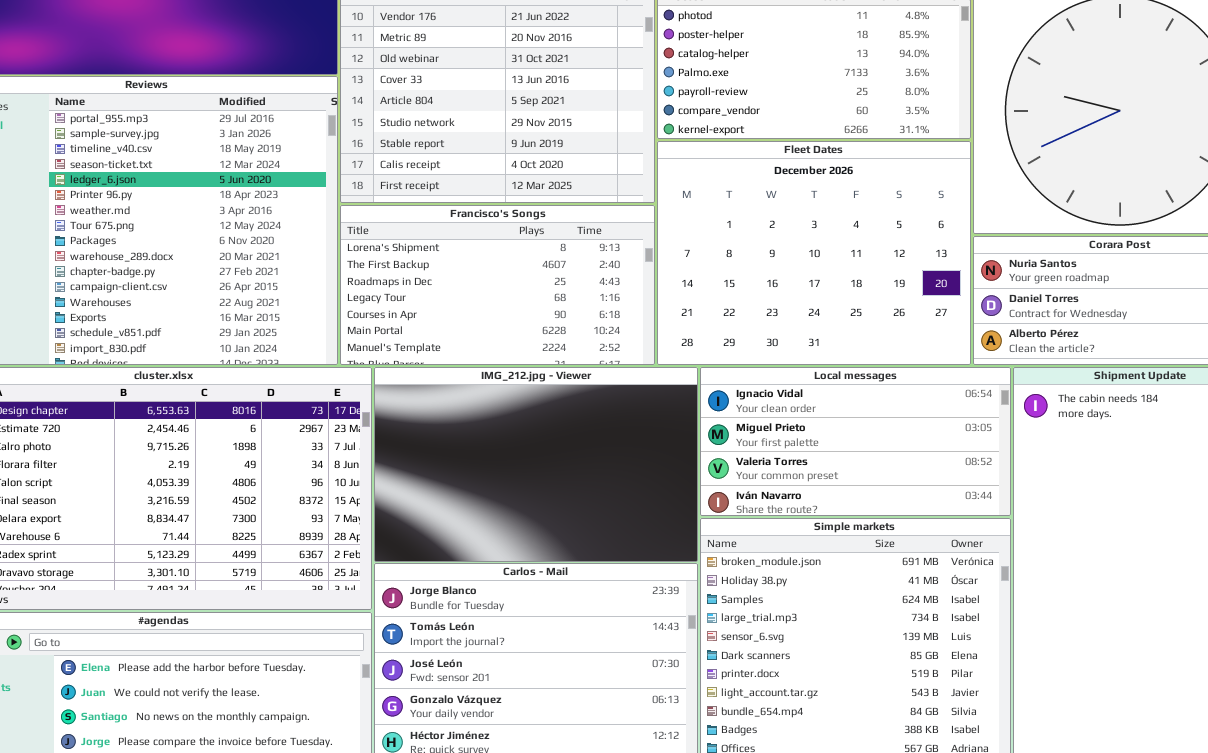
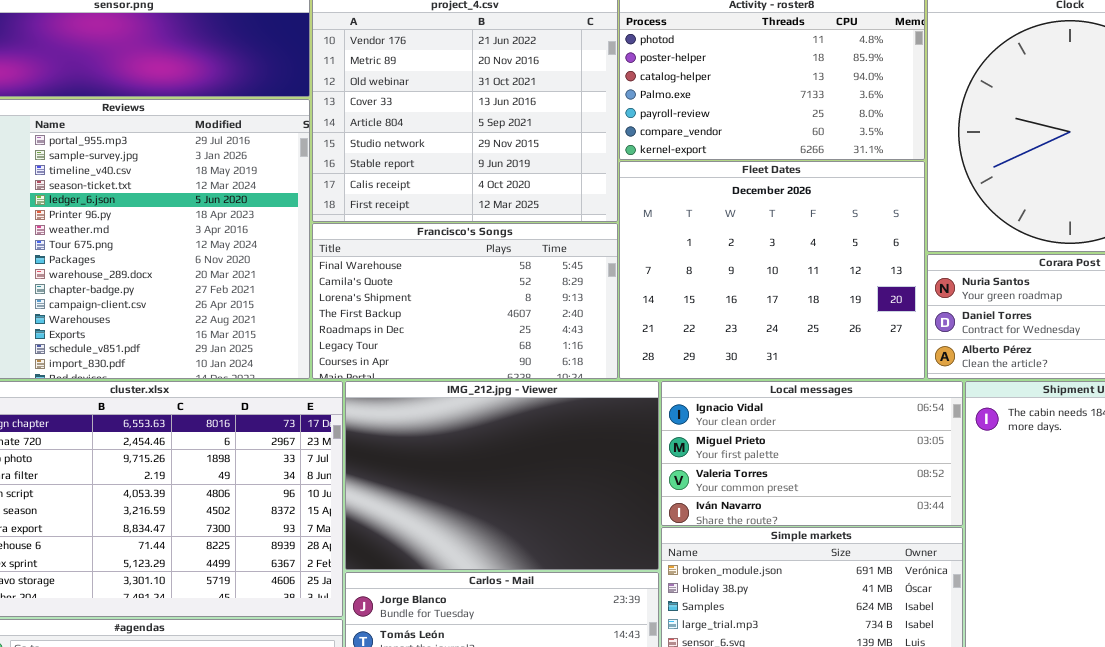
Francisco's Songs: [340,205,655,365] -> [312,223,618,379], scrolled up 2 rows

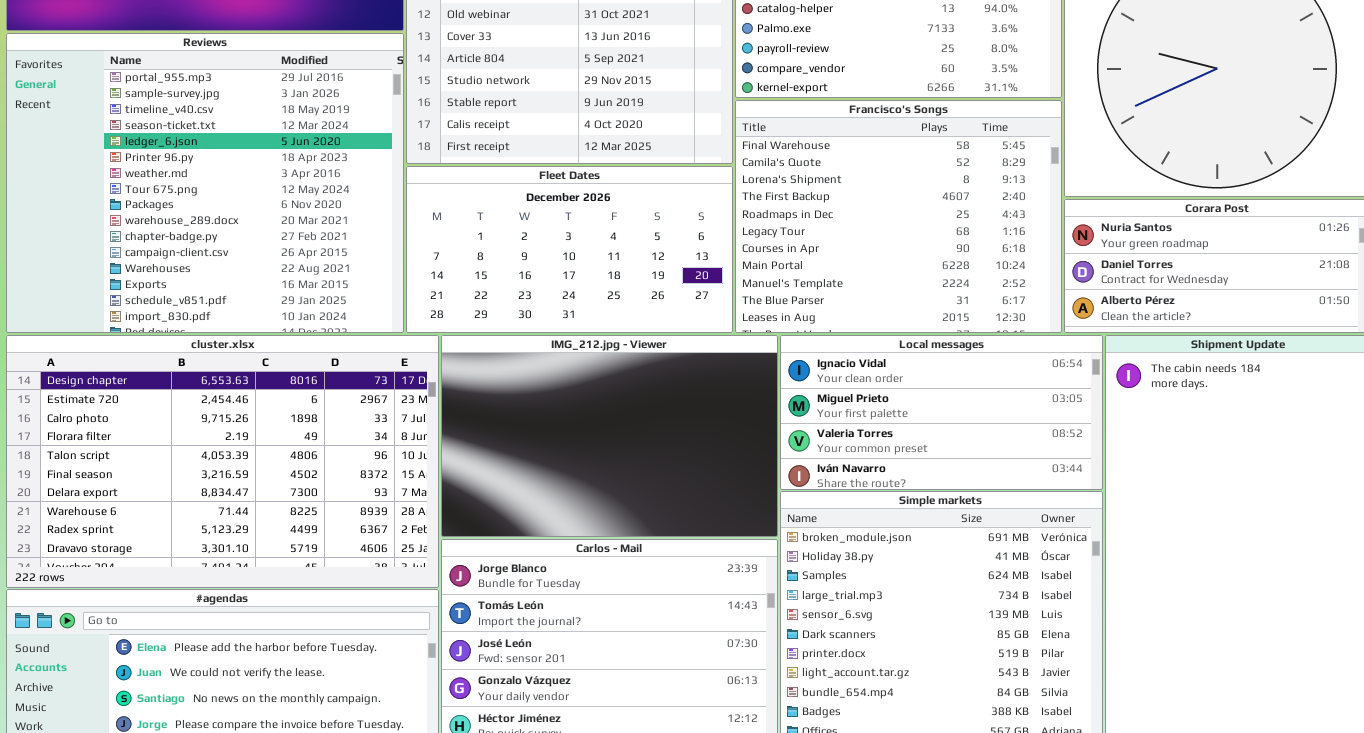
Fleet Dates: [619,161,925,379] -> [406,166,733,333], moved, resized
Francisco's Songs: [312,223,618,379] -> [735,100,1062,333], moved, resized

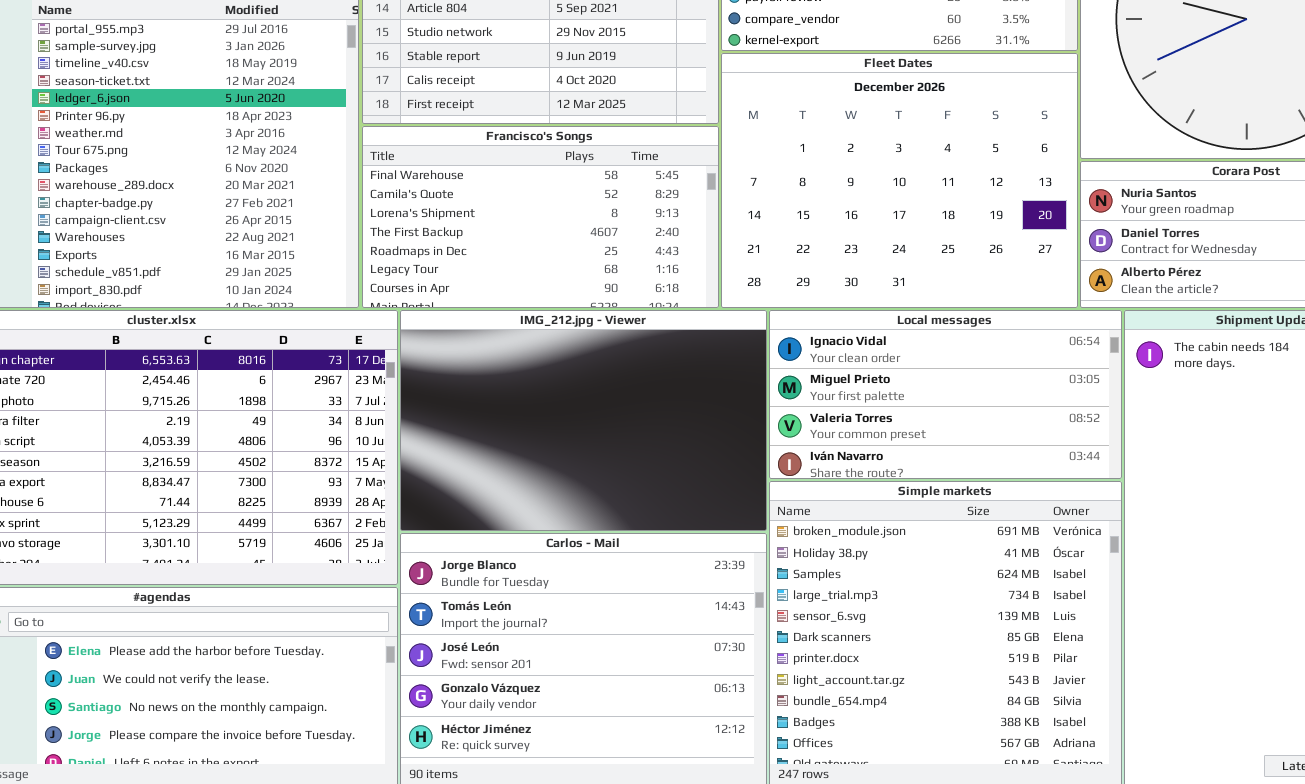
Francisco's Songs: [735,100,1062,333] -> [362,126,719,308], moved, resized
Fleet Dates: [406,166,733,333] -> [721,53,1078,308], moved, resized

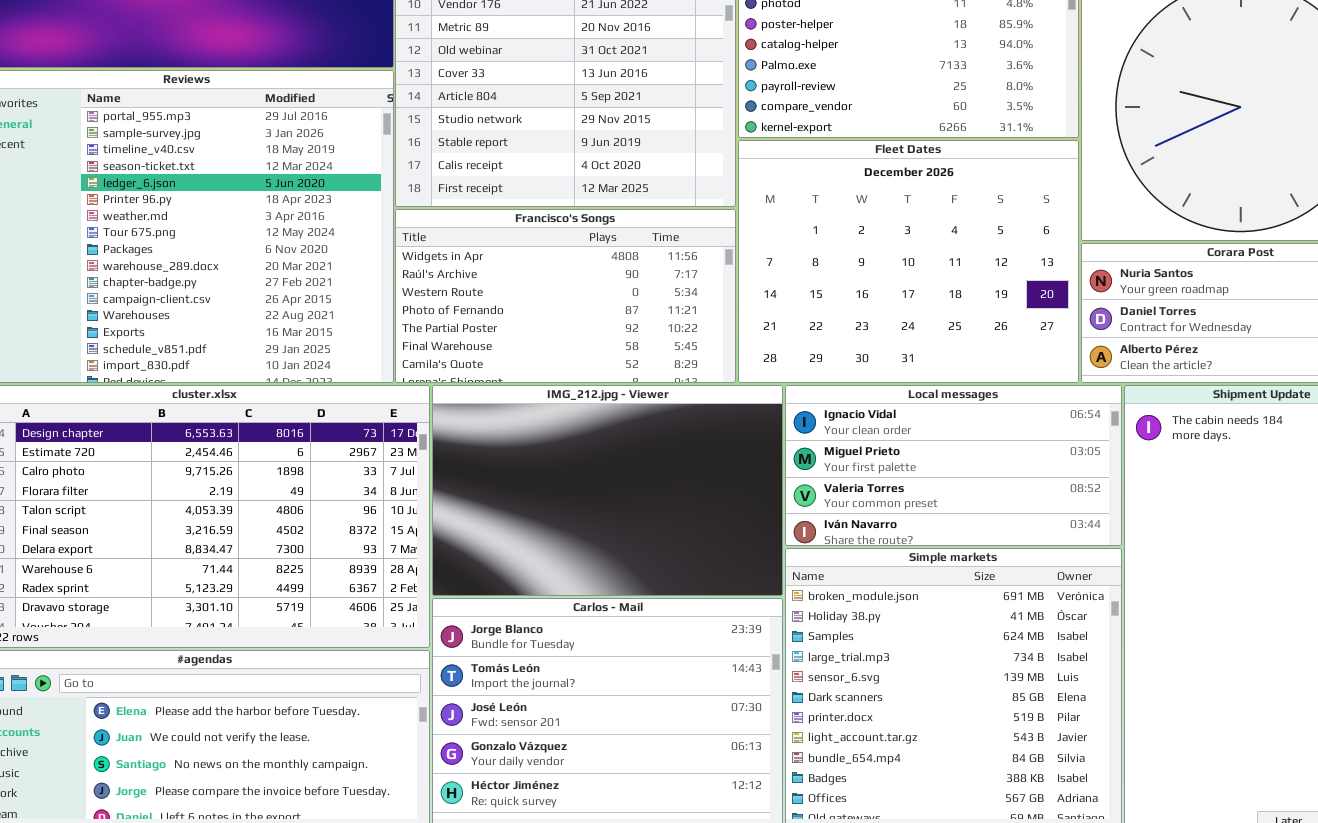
Francisco's Songs: [362,126,719,308] -> [395,209,736,383], scrolled up 5 rows

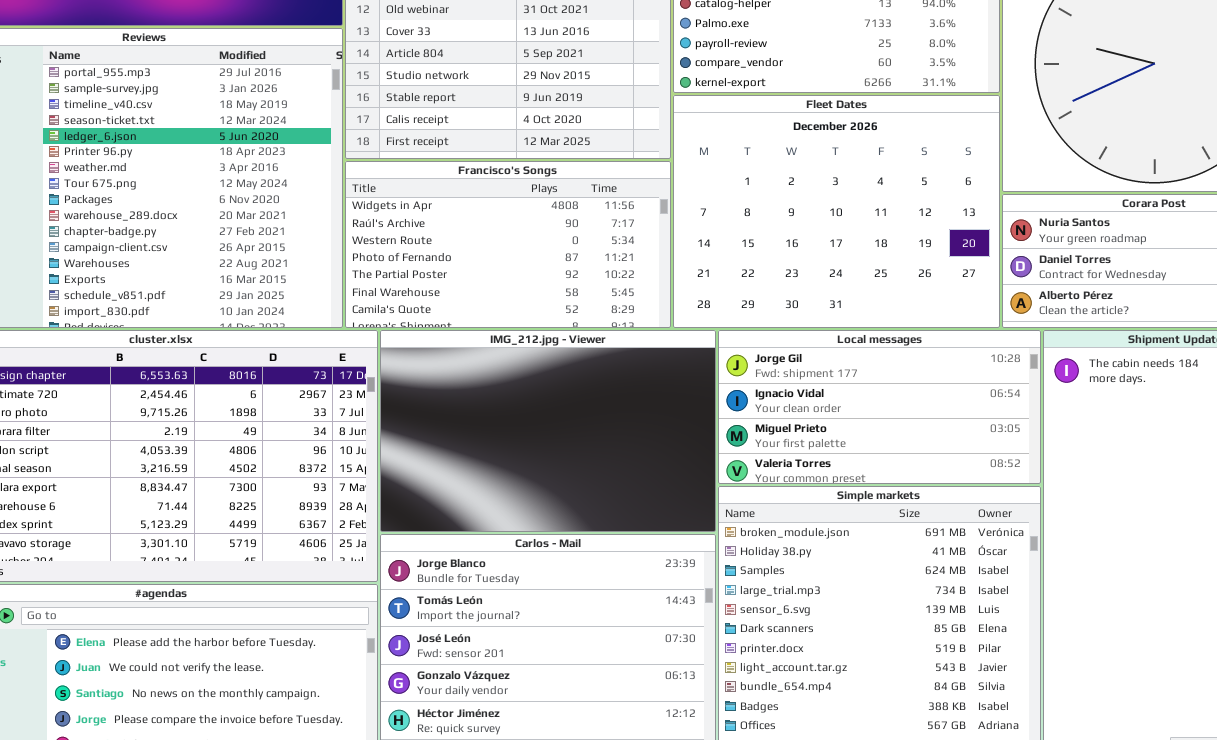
Local messages: [785,385,1122,546] -> [718,330,1041,484], scrolled up 1 row

